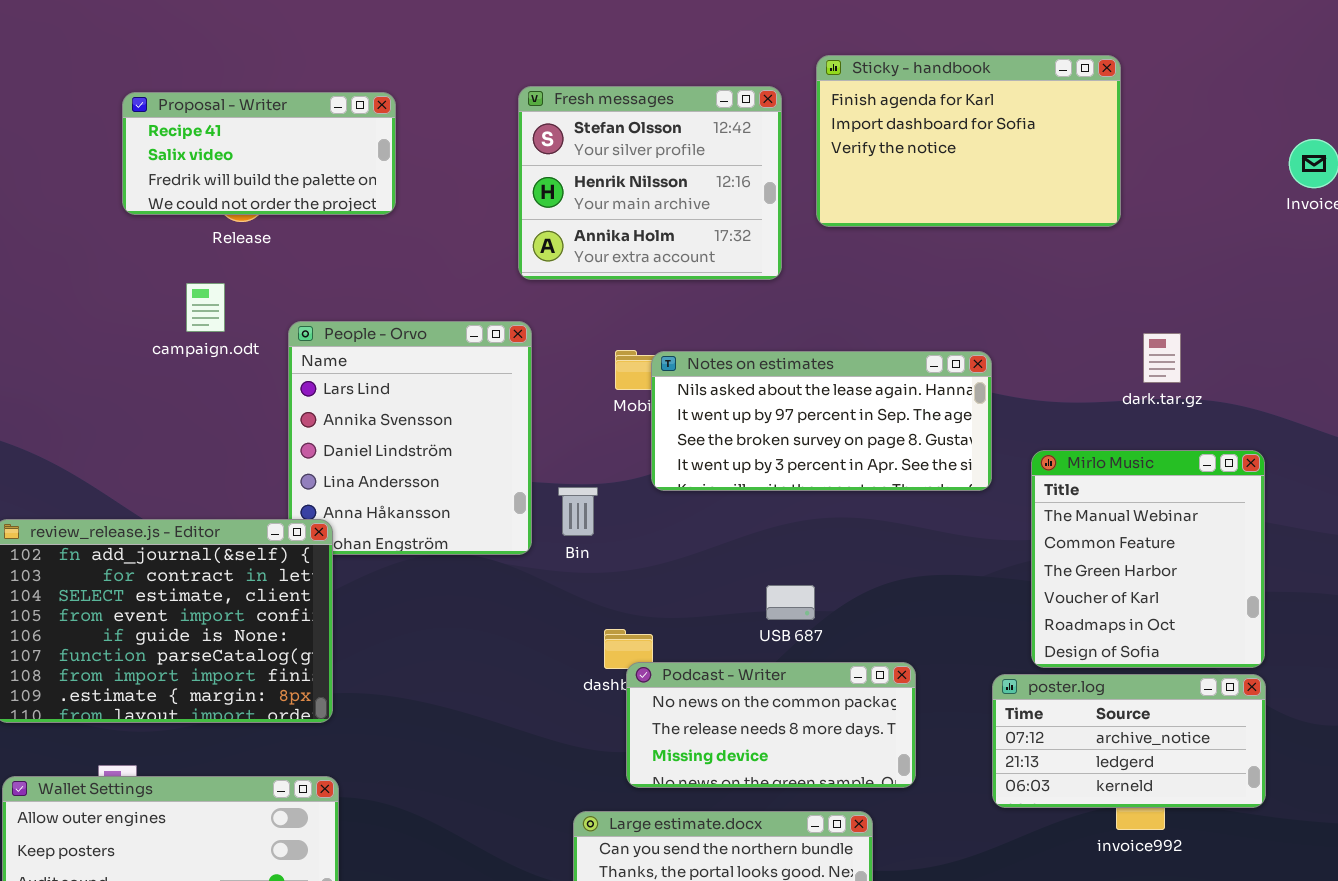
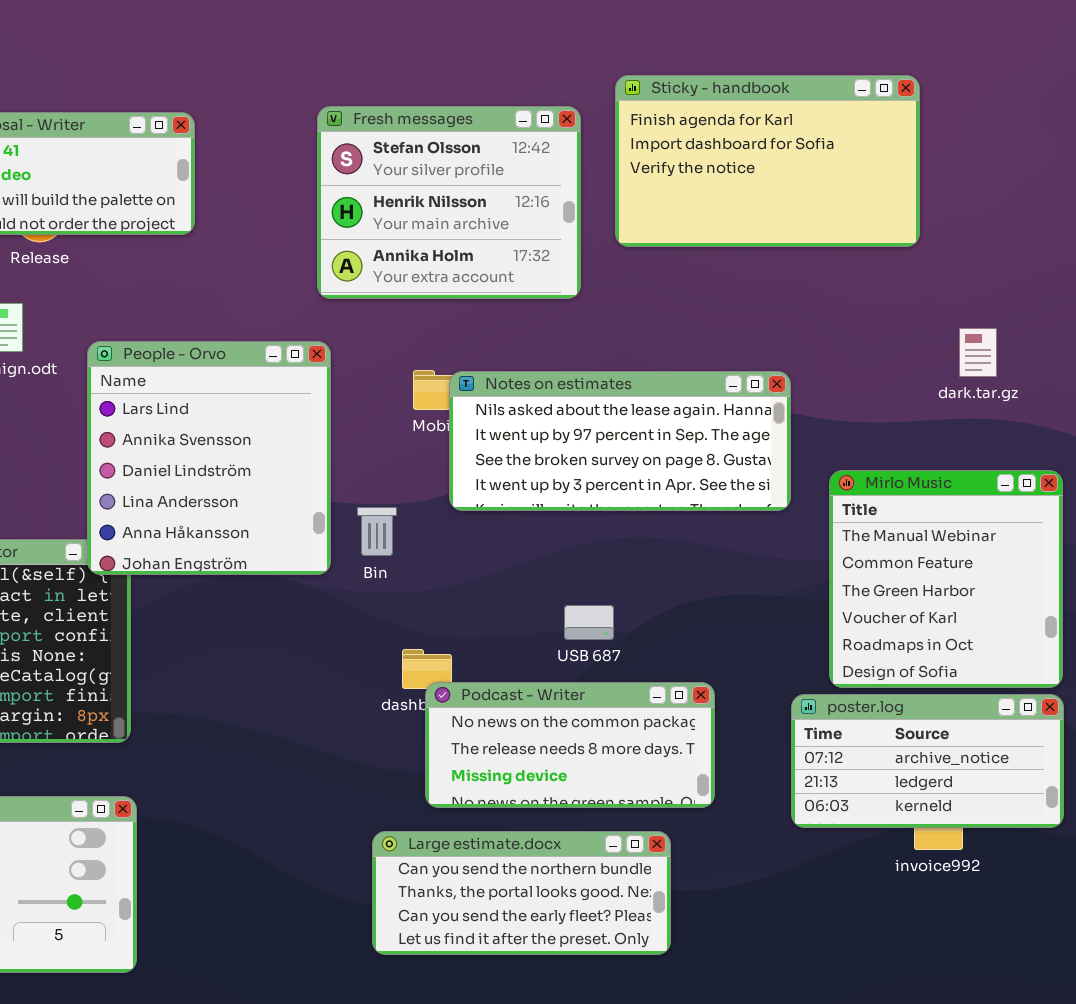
People - Orvo: [288,321,532,555] -> [87,341,331,575], raised
dark.tar.gz: [1143,333,1181,383] -> [959,328,997,377], moved

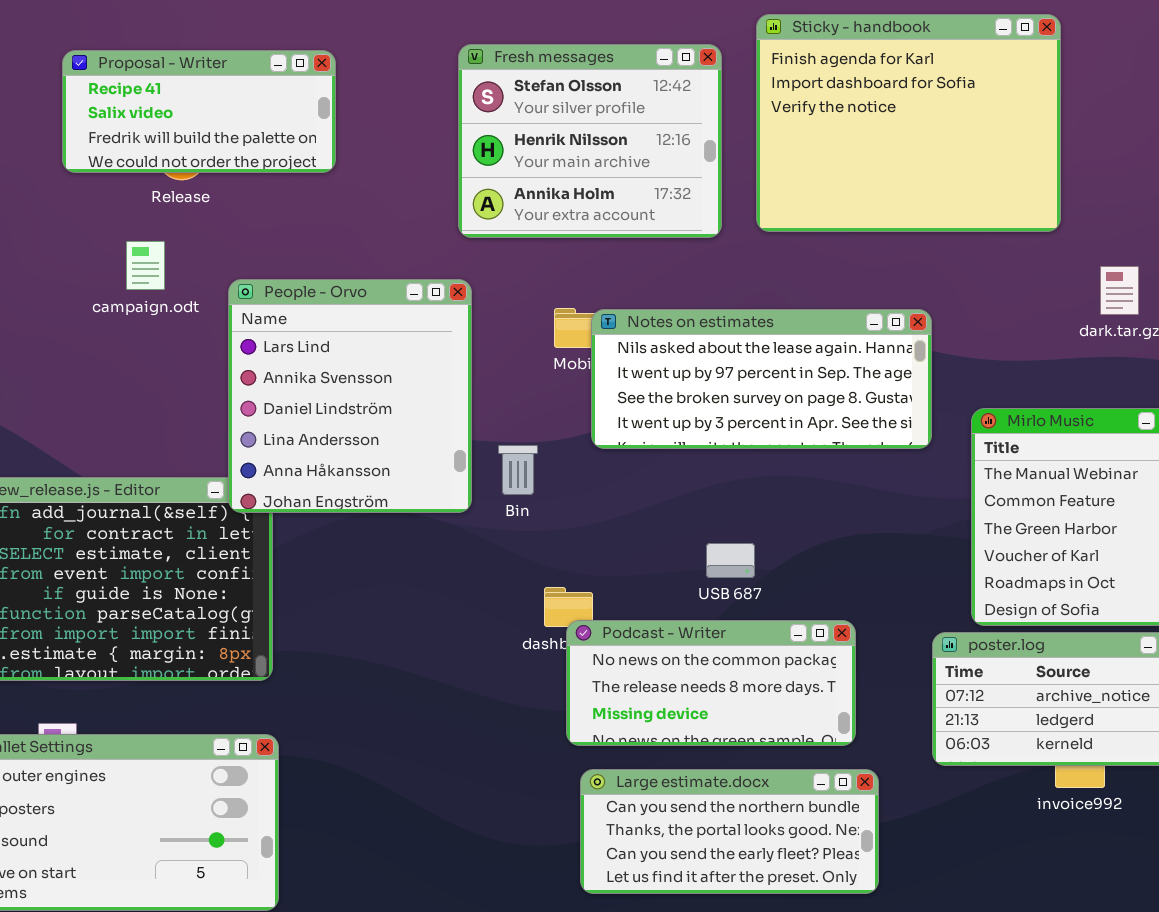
Sticky - handbook: [615,75,920,247] -> [756,14,1061,232], resized
Large estimate.docx: [372,831,671,955] -> [580,769,879,894], moved

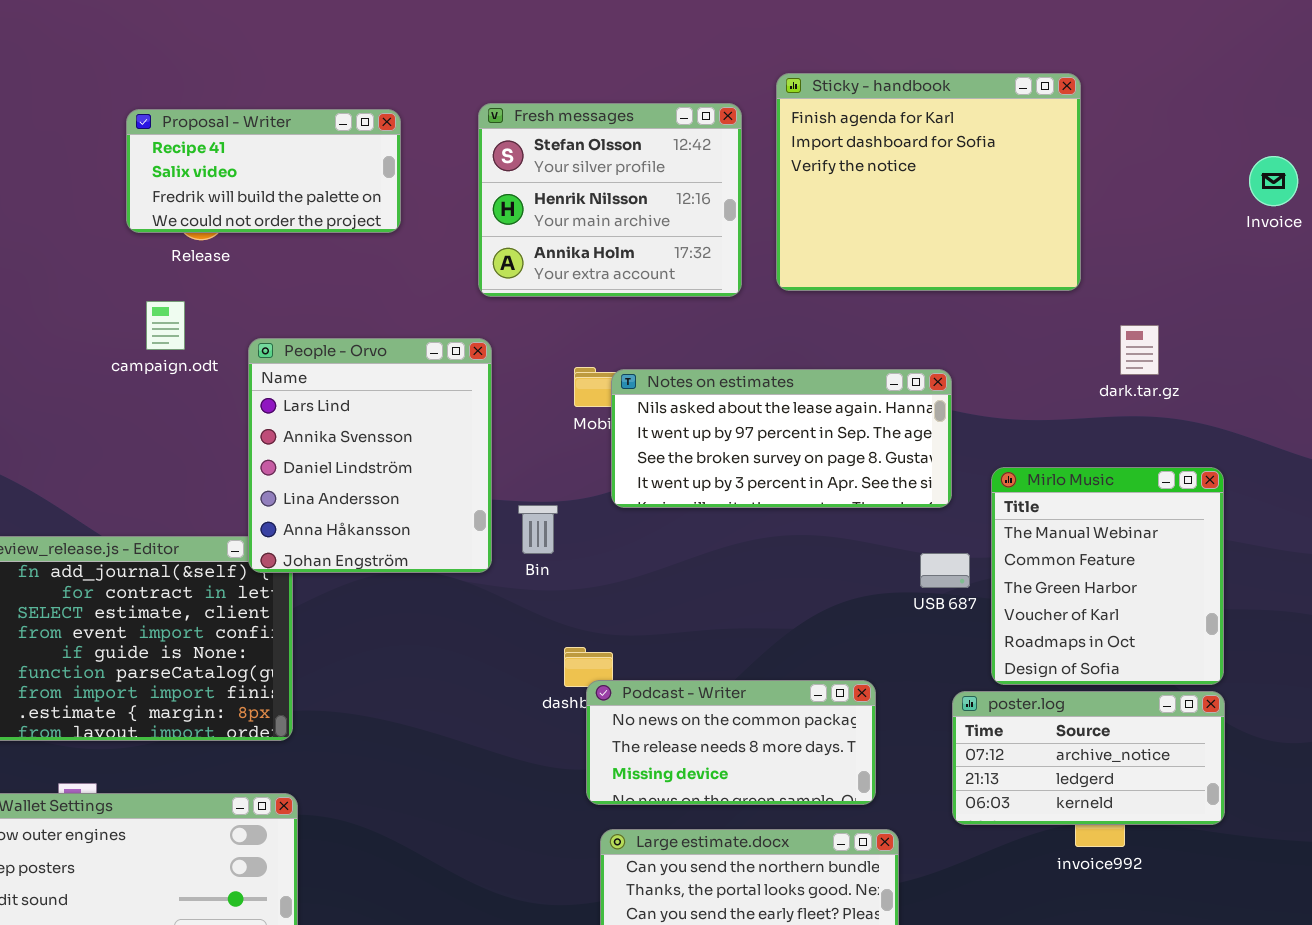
Proposal - Writer: [62,50,336,173] -> [126,109,401,233], moved
USB 687: [706,543,755,578] -> [920,553,970,588], moved

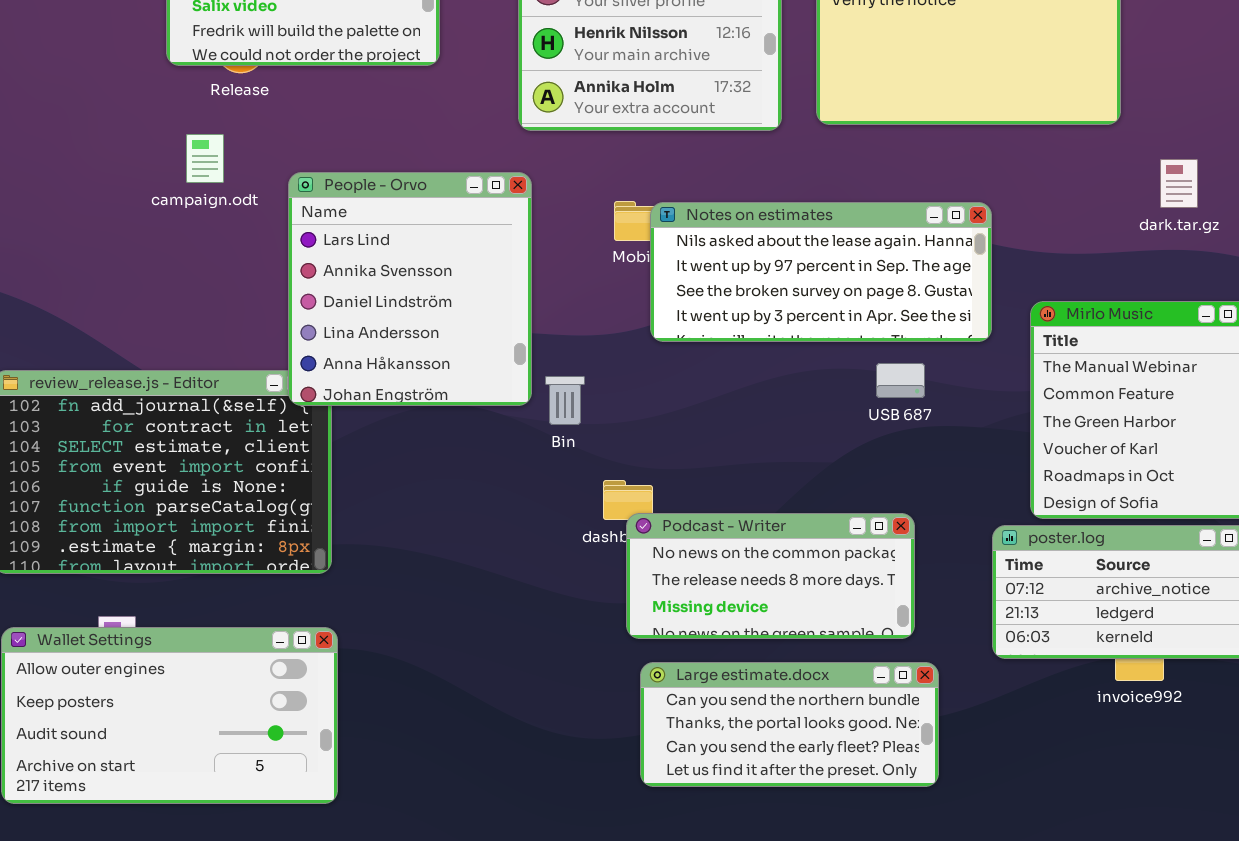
Bin: [518,505,558,554] -> [545,376,585,425], moved
USB 687: [920,553,970,588] -> [876,363,925,398], moved

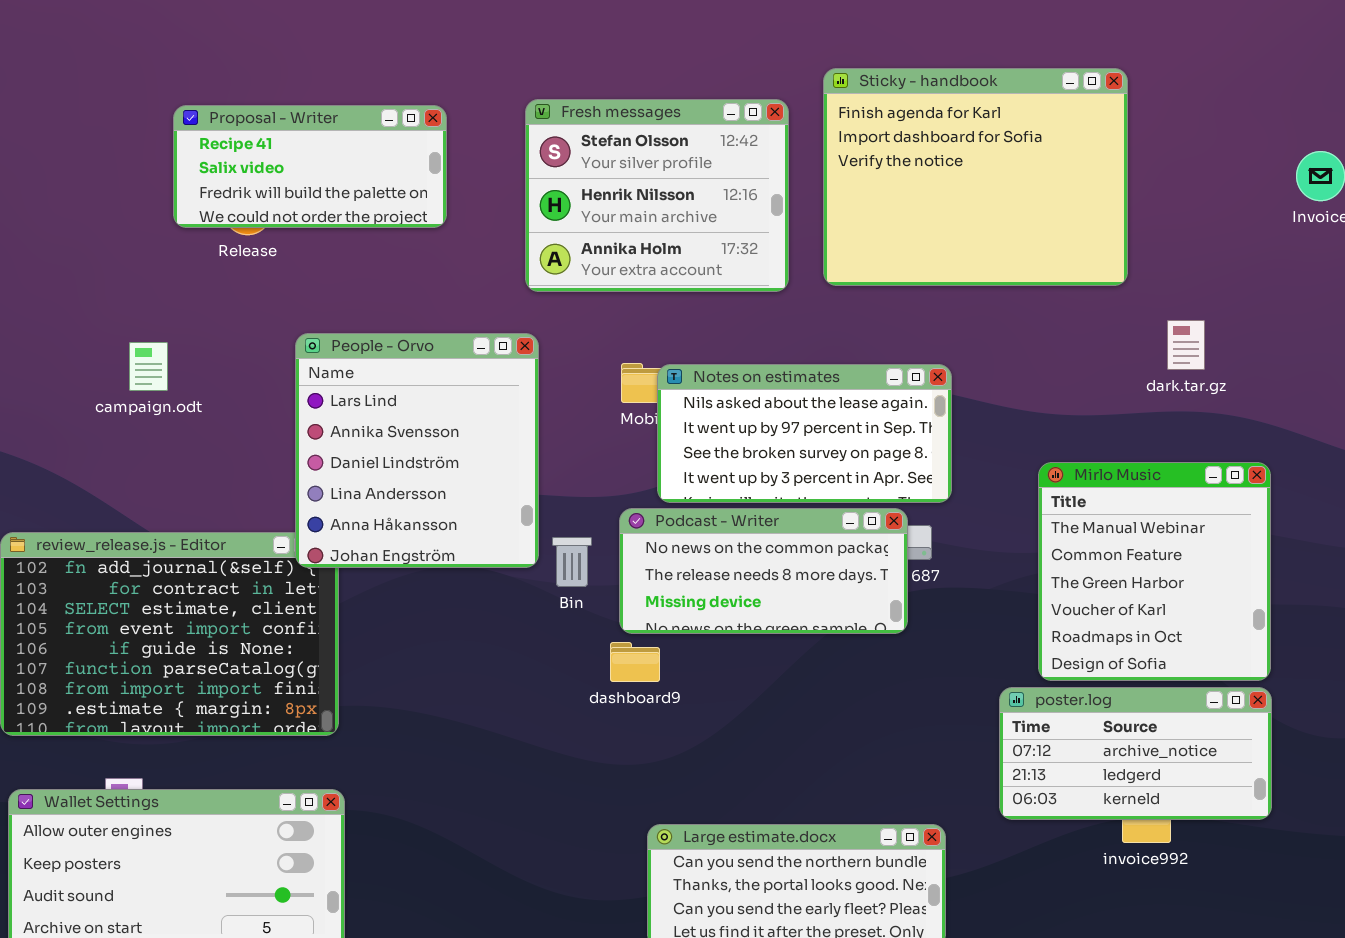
campaign.odt: [186,134,224,183] -> [129,342,168,391], moved
Notes on estimates: [650,202,992,342] -> [657,364,952,503], resized
Podcast - Writer: [626,513,915,639] -> [619,508,908,634], moved

